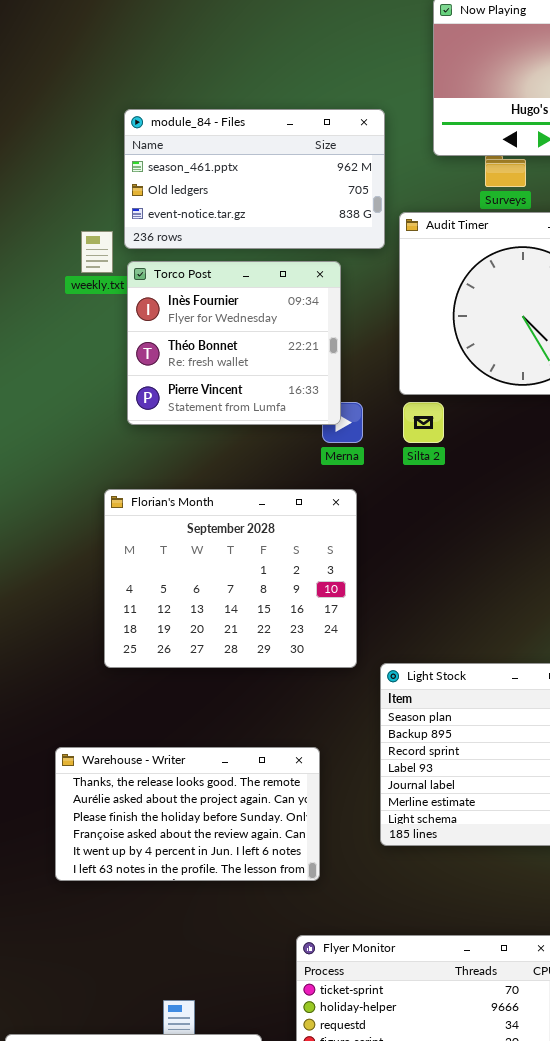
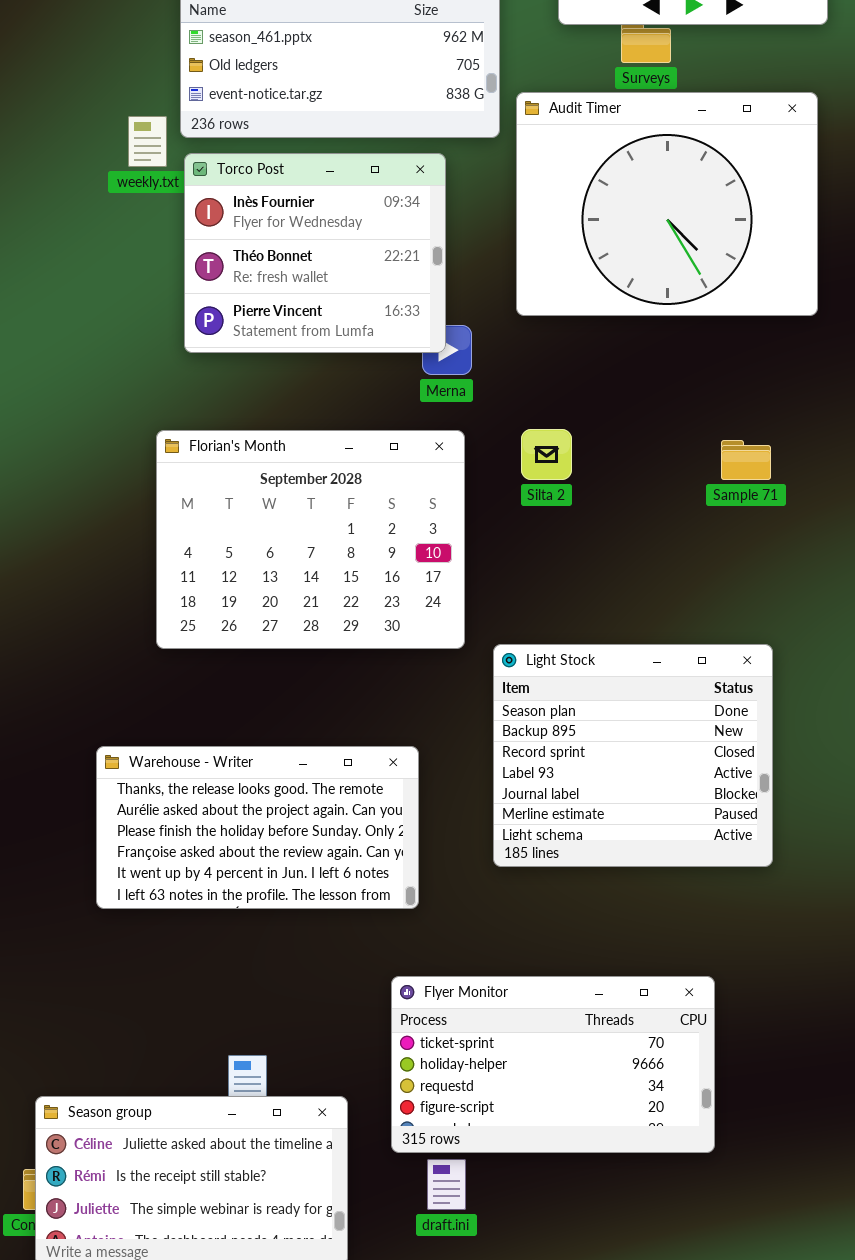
Silta 2: [403,402,444,443] -> [521,429,572,480], moved

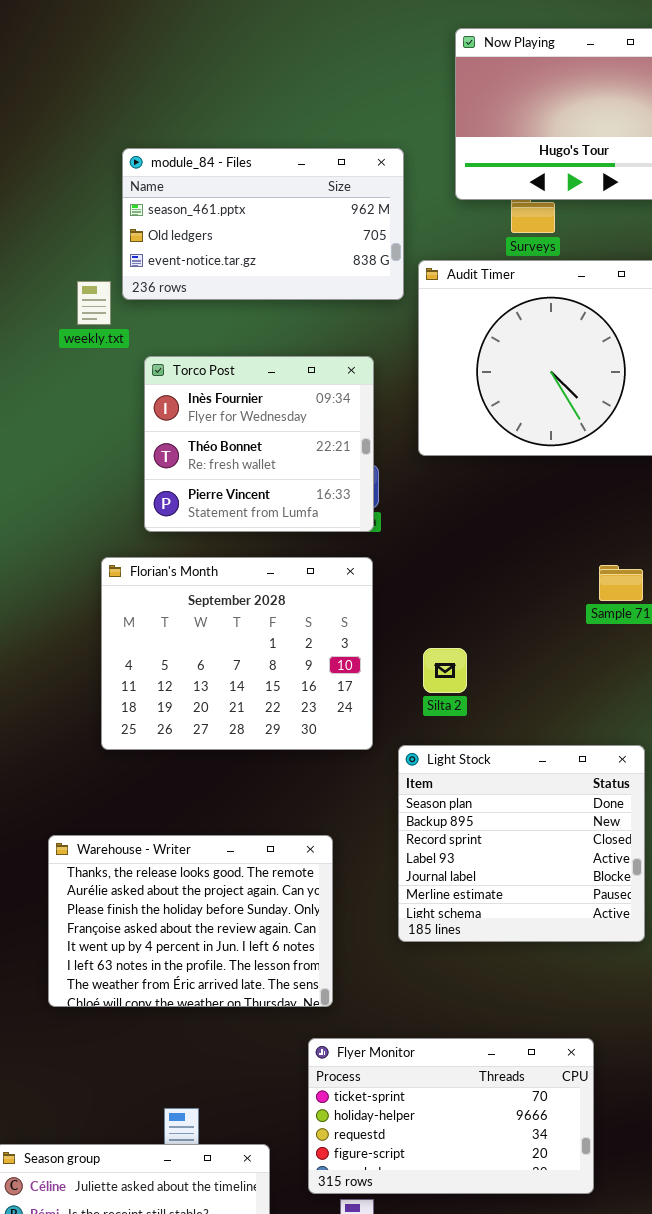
Torco Post: [184,153,446,353] -> [144,356,374,532], moved
Silta 2: [521,429,572,480] -> [423,648,467,693], moved
Warehouse - Writer: [96,746,419,909] -> [48,835,333,1007], resized

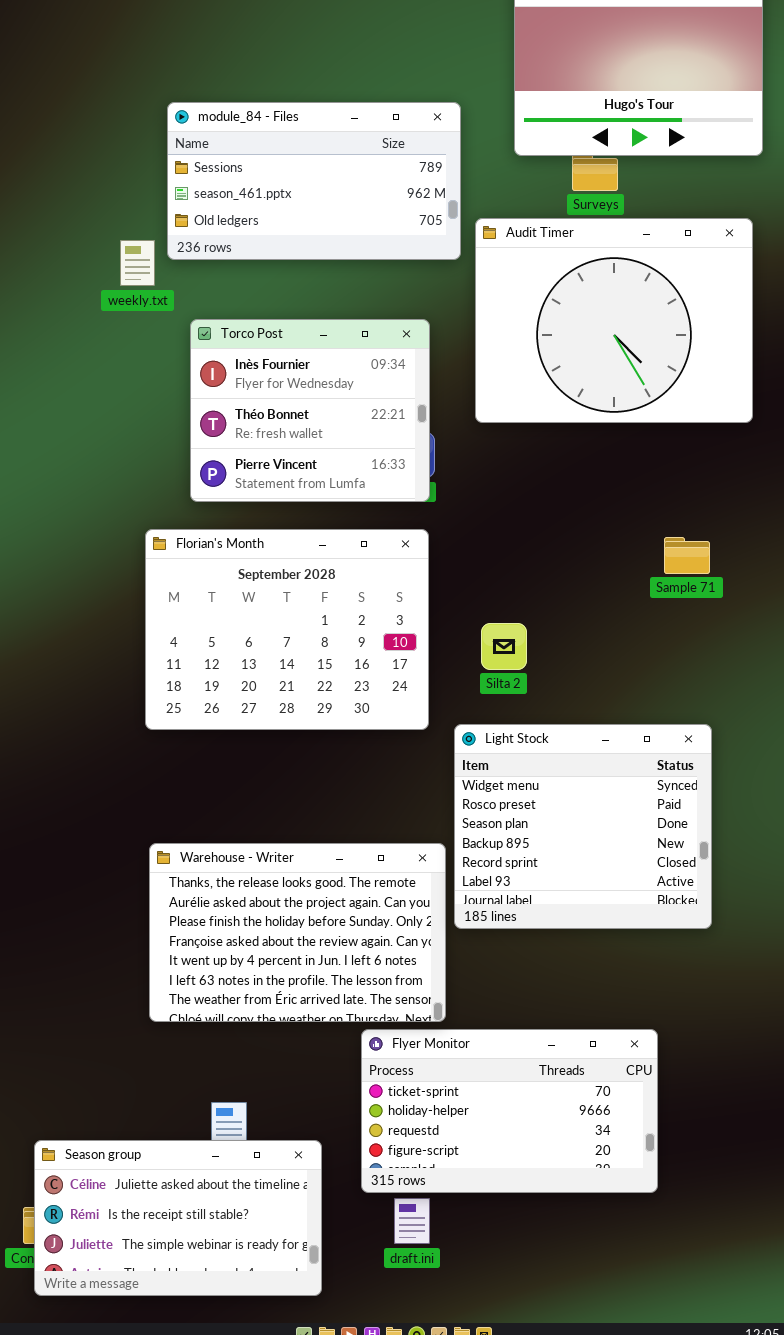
module_84 - Files: [122,148,404,300] -> [167,102,461,260], scrolled up 1 row
Light Stock: [398,745,645,942] -> [454,724,712,929], scrolled up 2 rows
Warehouse - Writer: [48,835,333,1007] -> [149,843,446,1022], moved

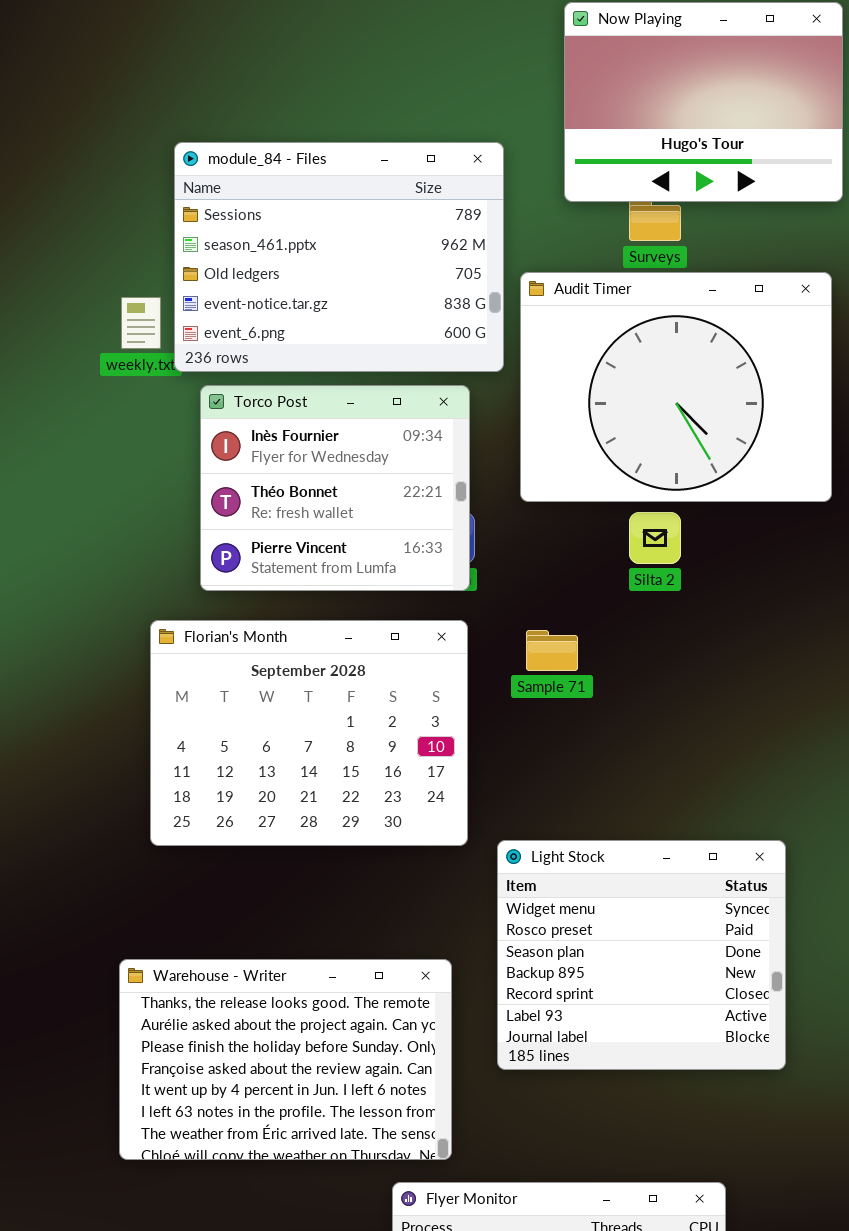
module_84 - Files: [167,102,461,260] -> [174,142,504,372], resized
Sample 71: [664,537,710,574] -> [526,630,578,671], moved
Silta 2: [481,623,527,670] -> [629,512,681,564], moved
Warehouse - Writer: [149,843,446,1022] -> [119,959,452,1160], moved

